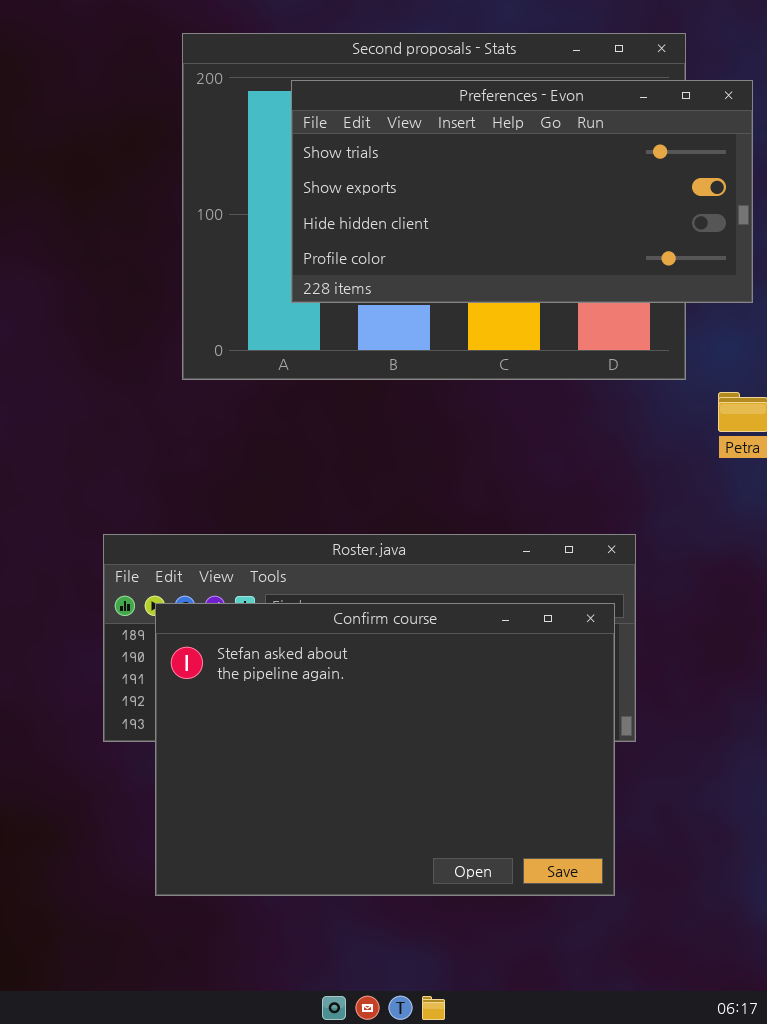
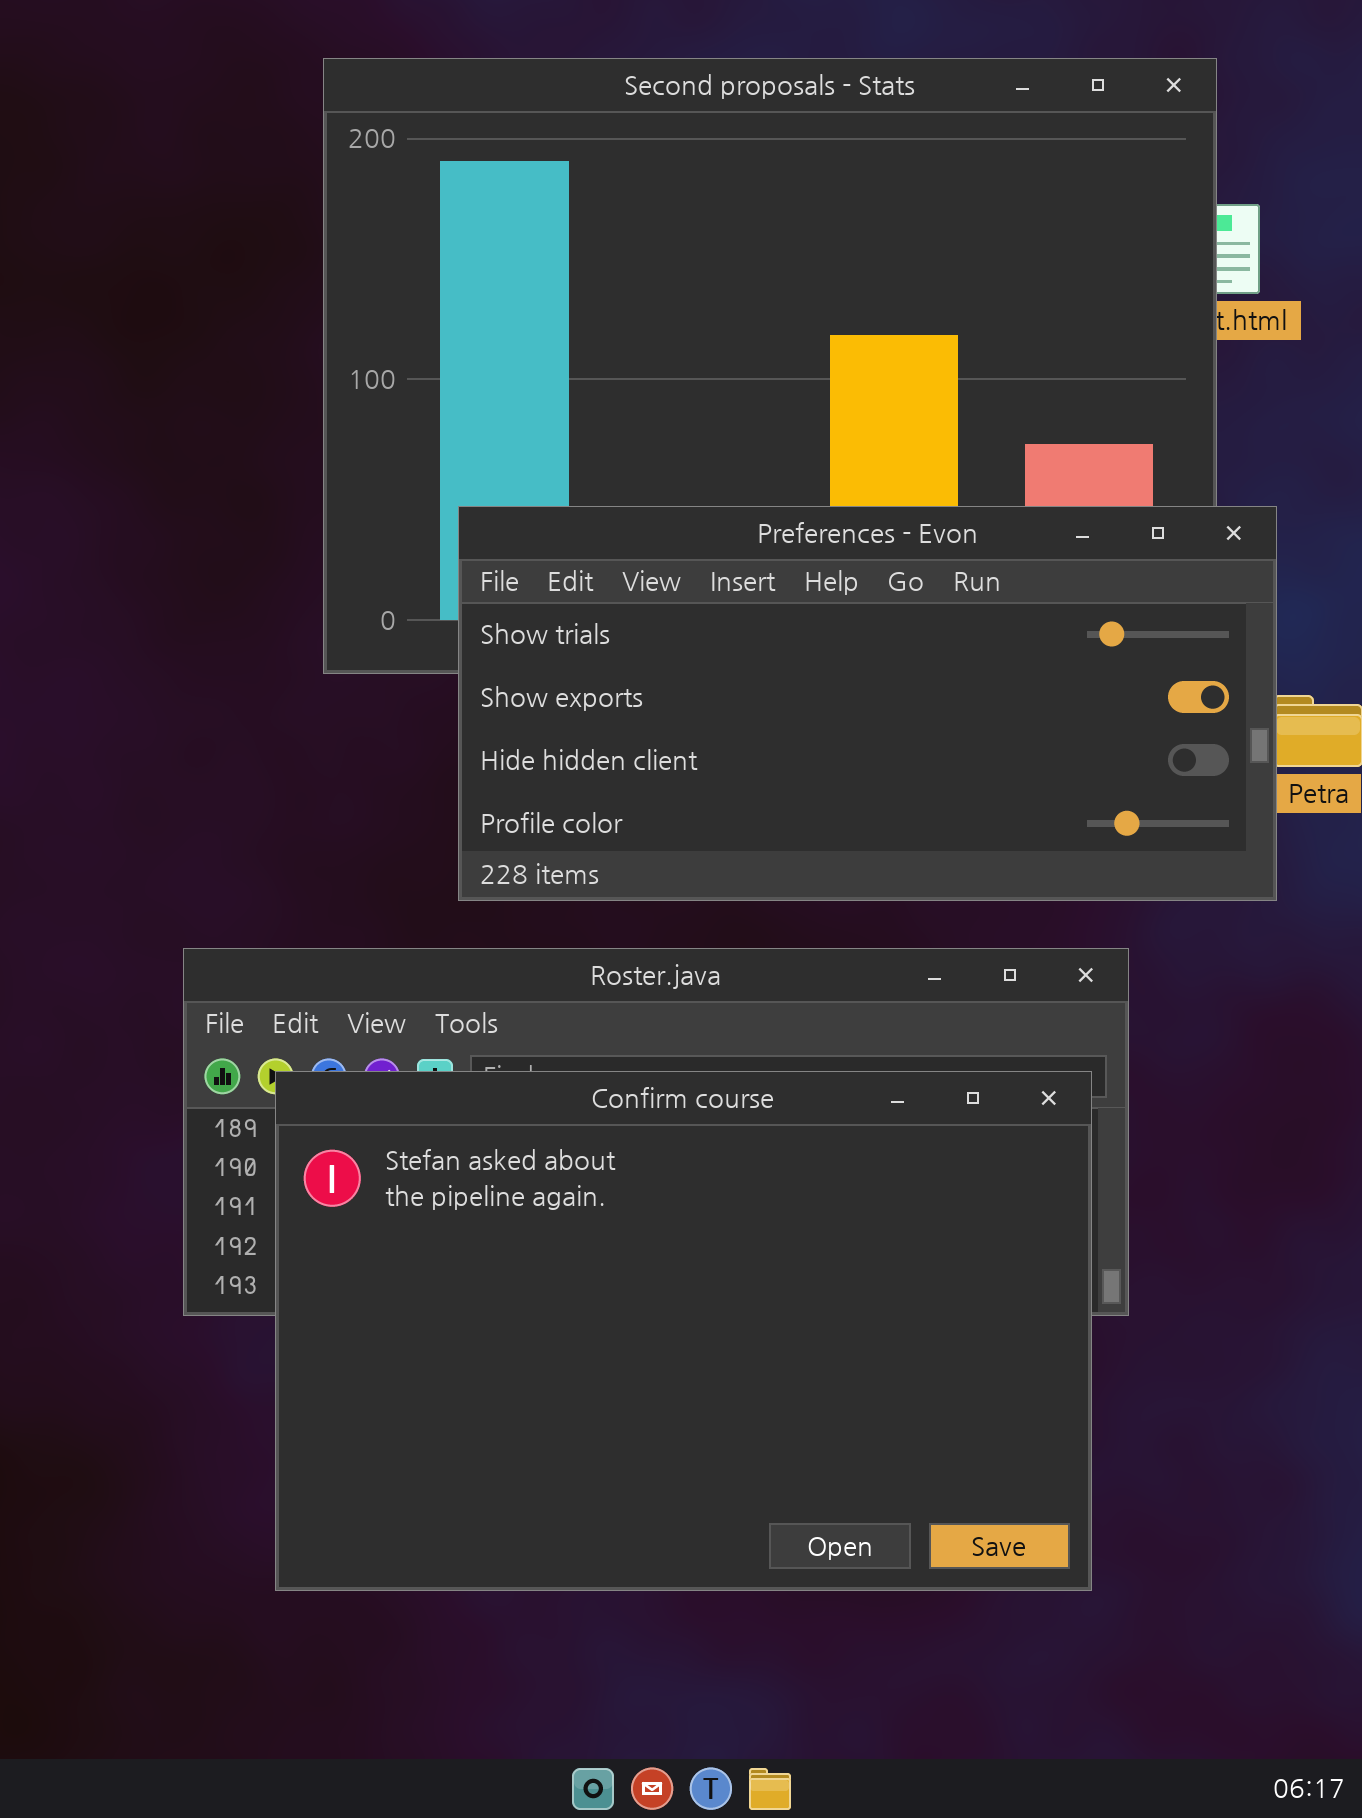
Preferences - Evon: [291,80,753,303] -> [458,506,1277,901], moved

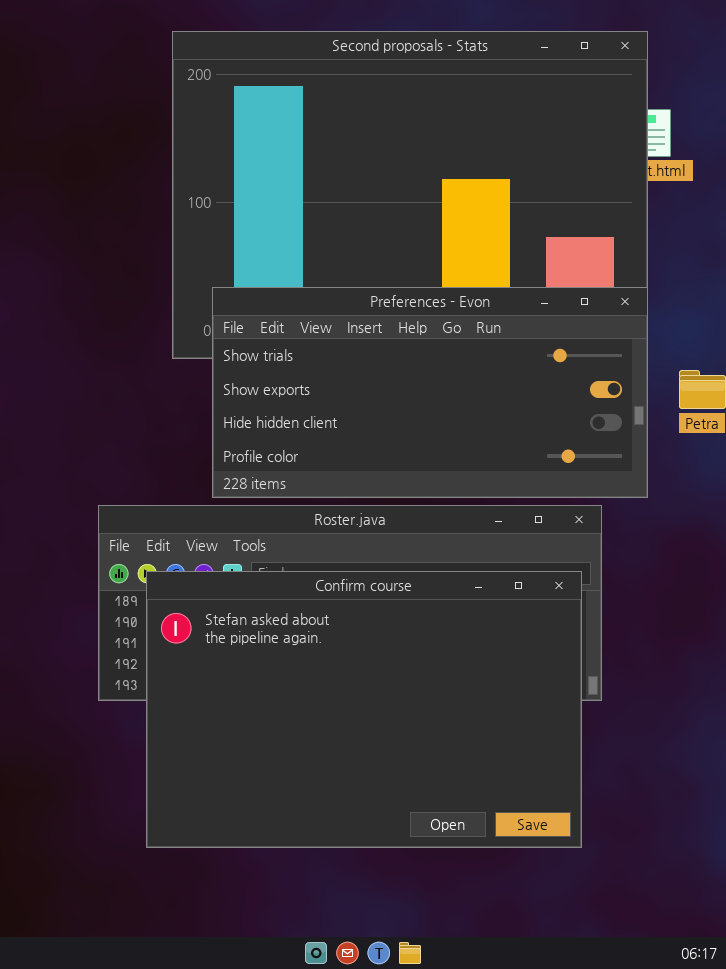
Preferences - Evon: [458,506,1277,901] -> [212,287,648,498], moved

